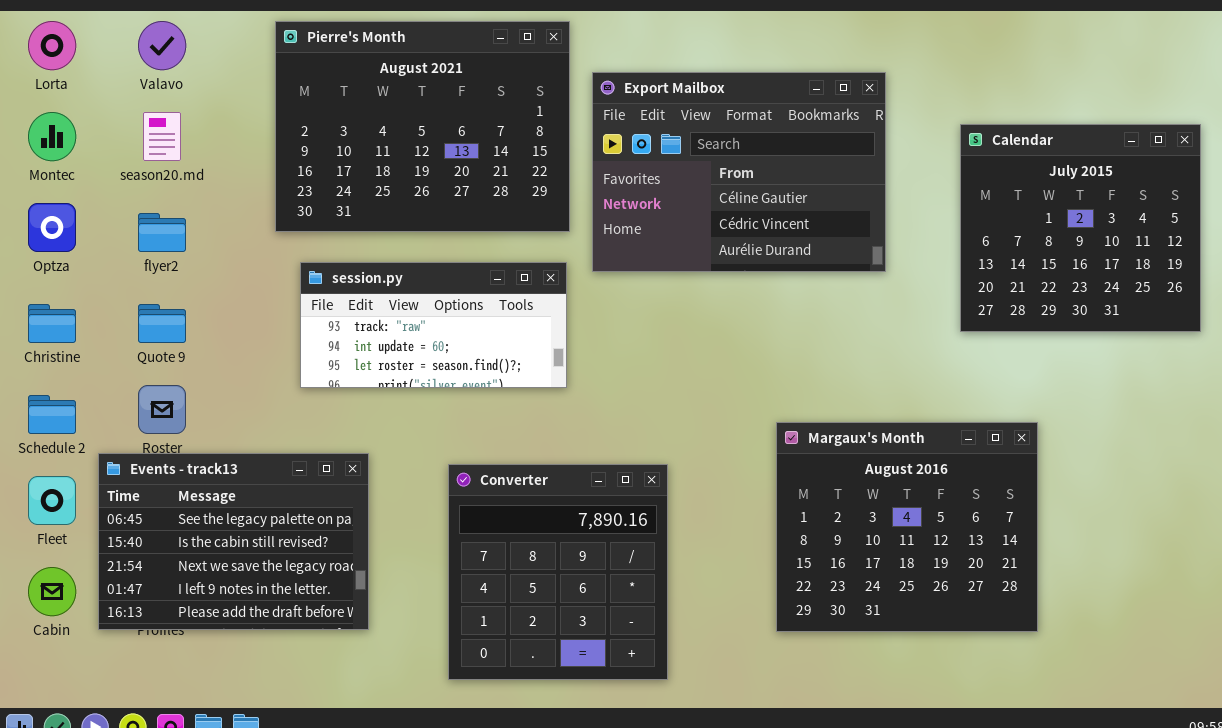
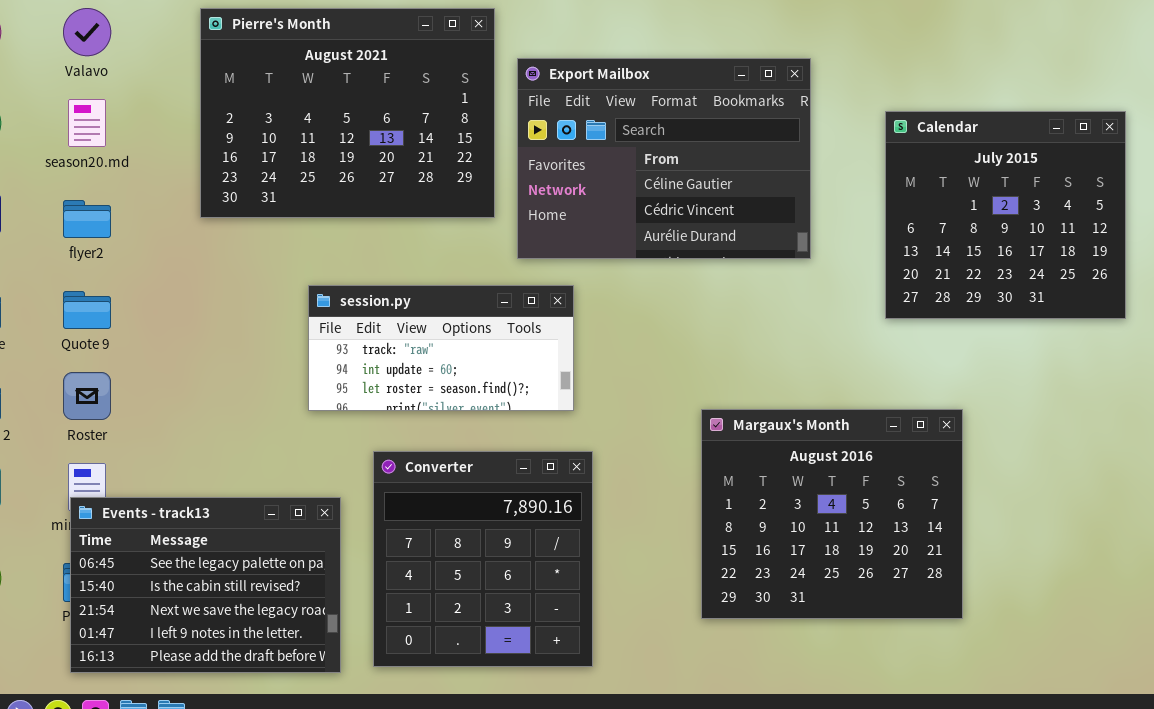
session.py: [300,262,567,388] -> [308,285,574,411], moved
Events - track13: [98,453,369,630] -> [70,497,341,673], moved

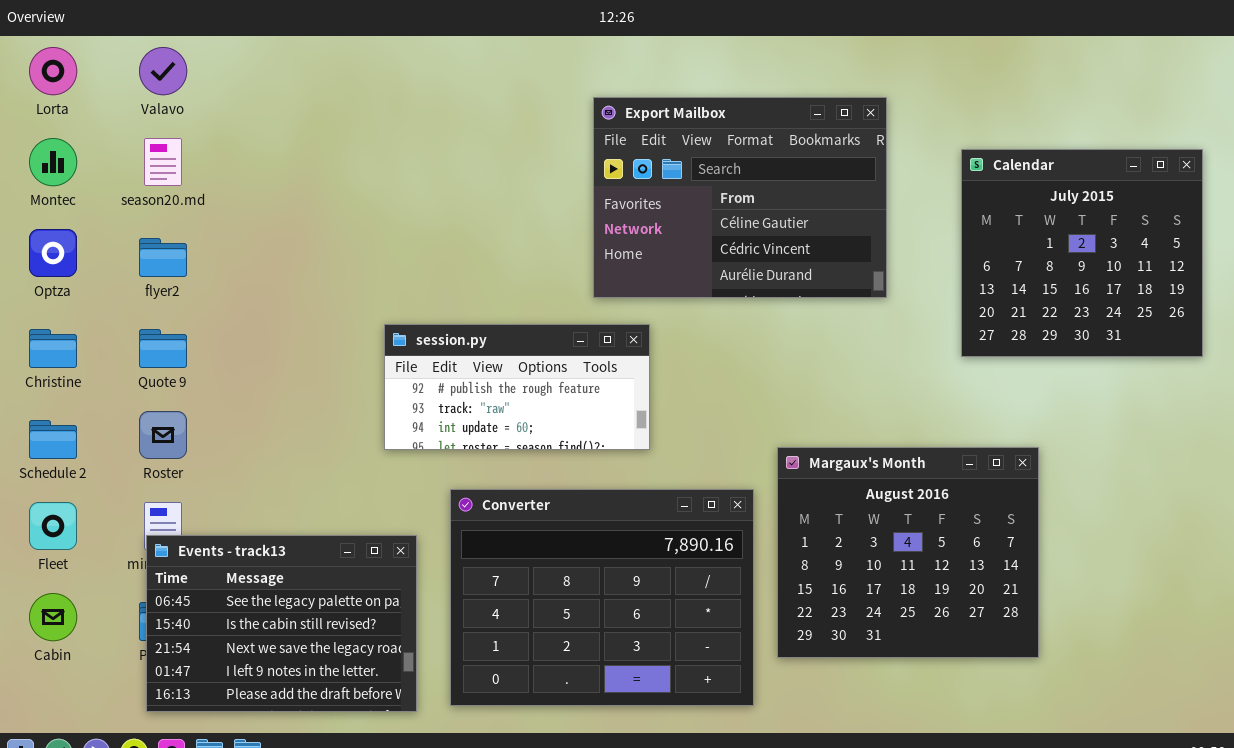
Pierre's Month: [200,8,495,218] -> none, closed
session.py: [308,285,574,411] -> [384,324,650,450], scrolled up 1 row
Converter: [373,451,593,667] -> [450,489,754,706], resized

